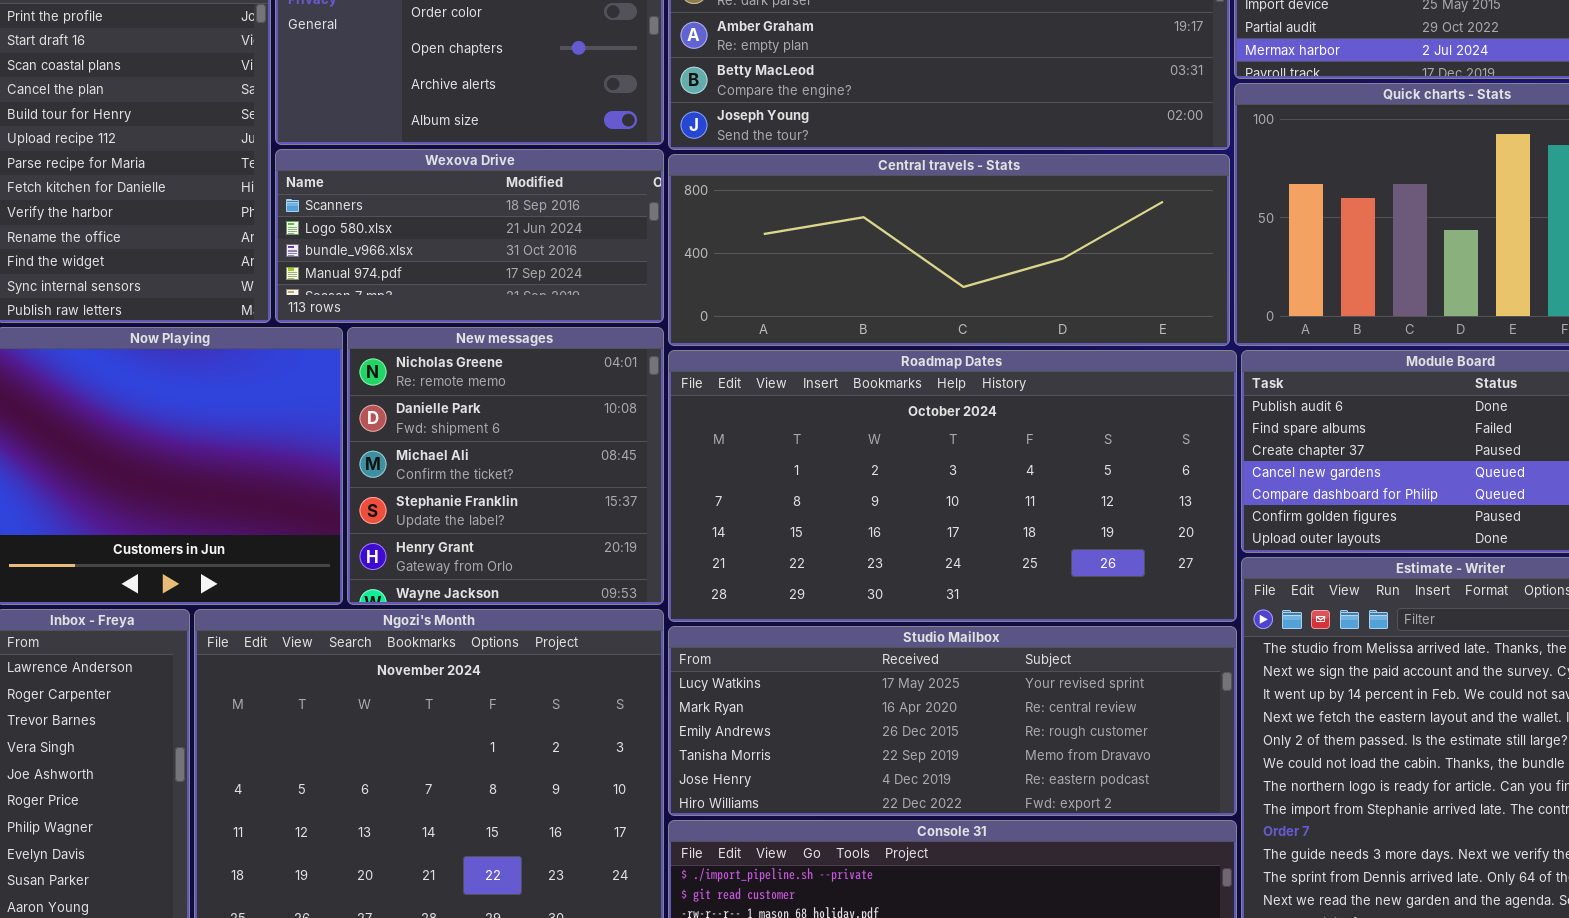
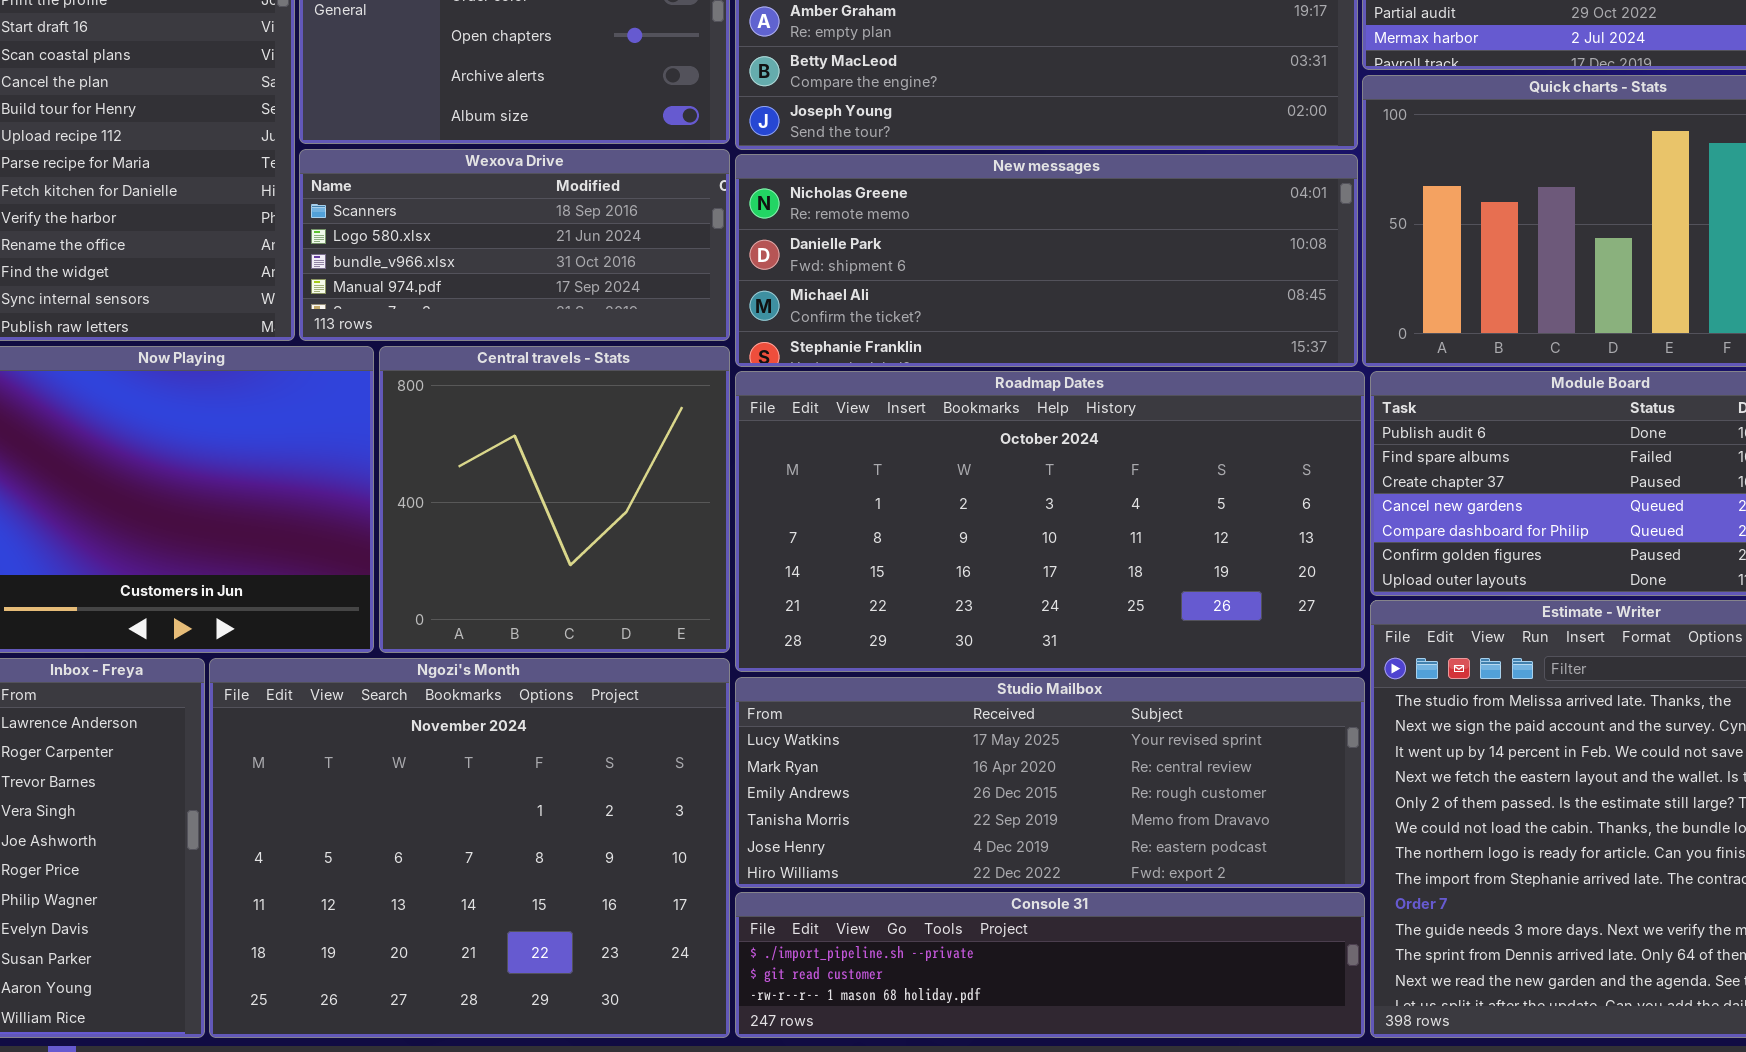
Central travels - Stats: [668,154,1230,346] -> [379,346,730,653], moved, resized
New messages: [347,327,664,605] -> [735,154,1358,367], moved, resized

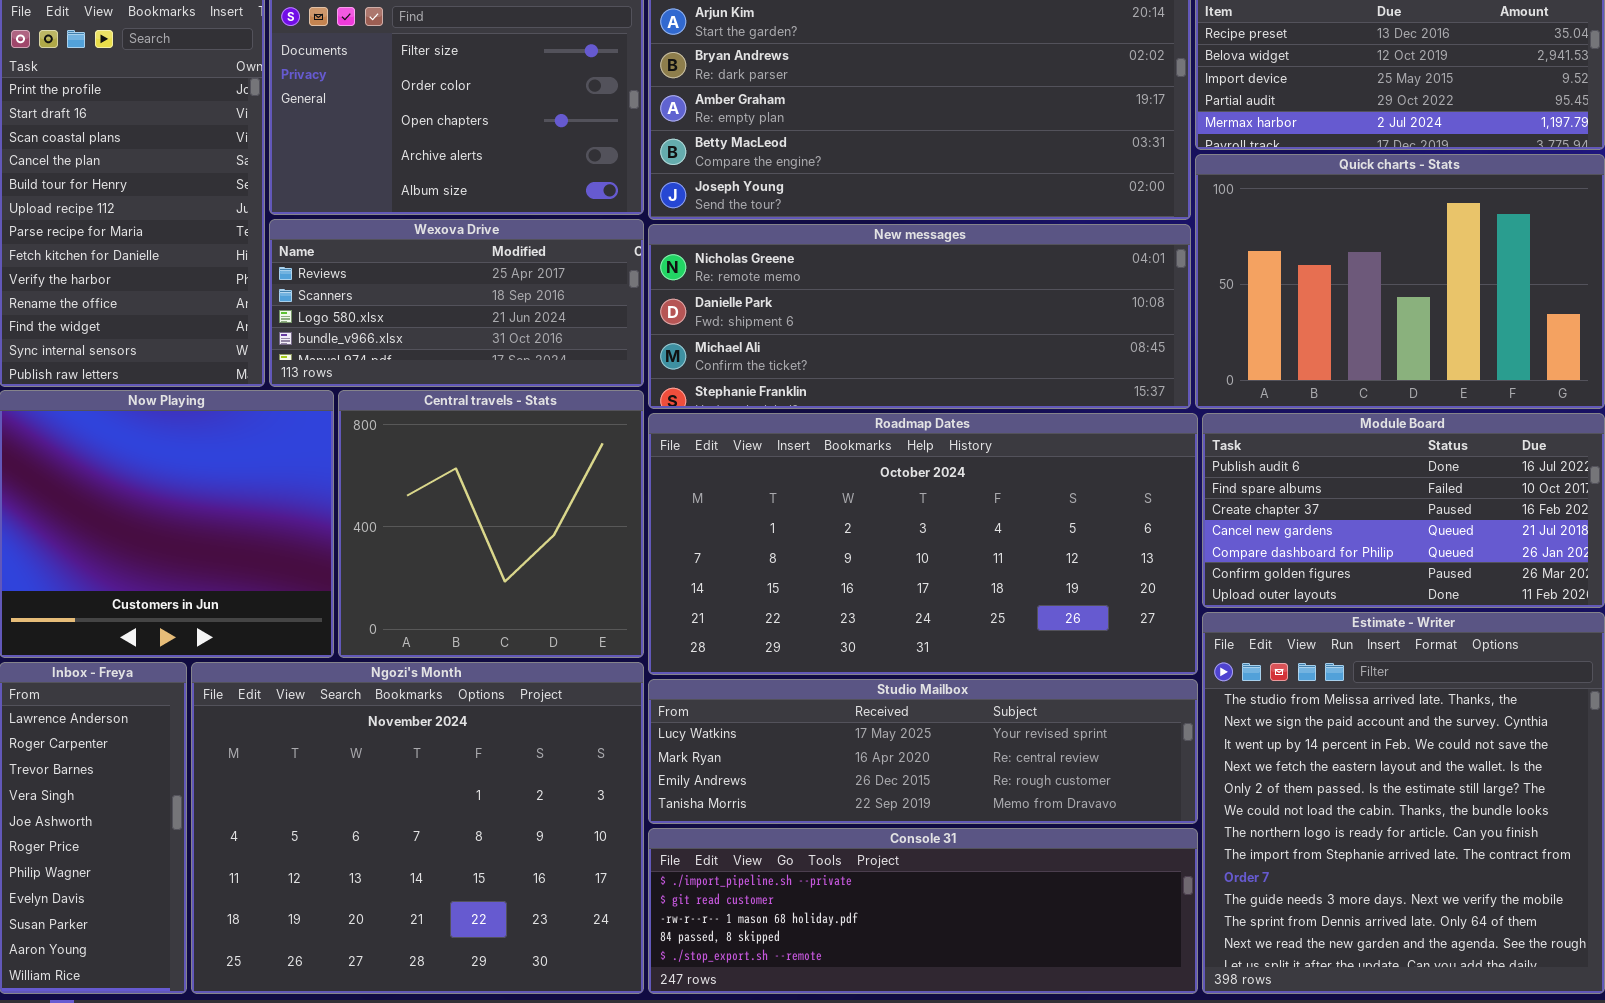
Wexova Drive: [299,149,730,341] -> [269,219,644,387], scrolled up 1 row
Studio Mailbox: [735,677,1365,888] -> [648,679,1198,824], resized
Console 31: [735,892,1365,1038] -> [648,828,1198,994], resized

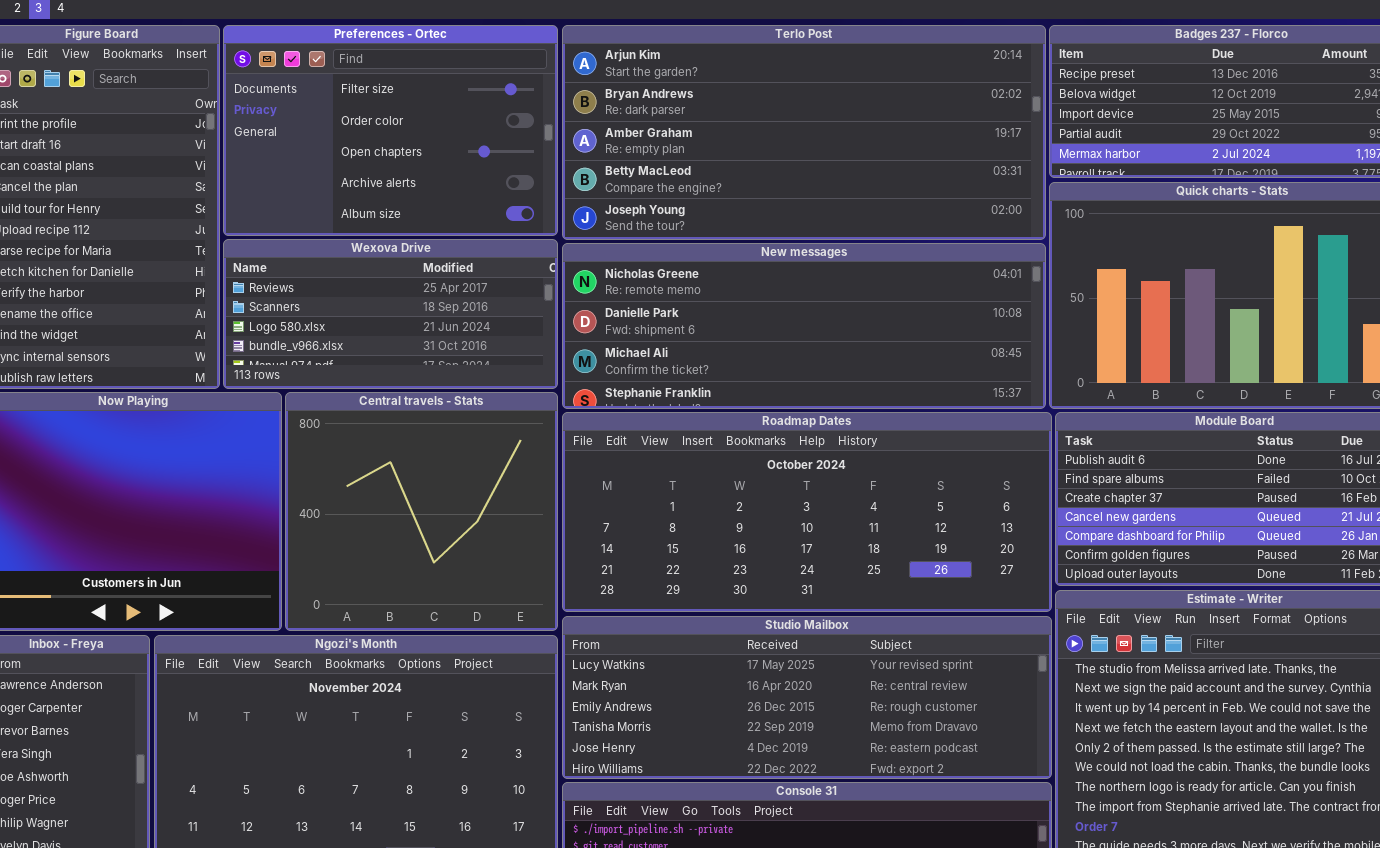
Roadmap Dates: [648,413,1198,675] -> [562,412,1052,612], resized
Studio Mailbox: [648,679,1198,824] -> [562,616,1052,779], resized

